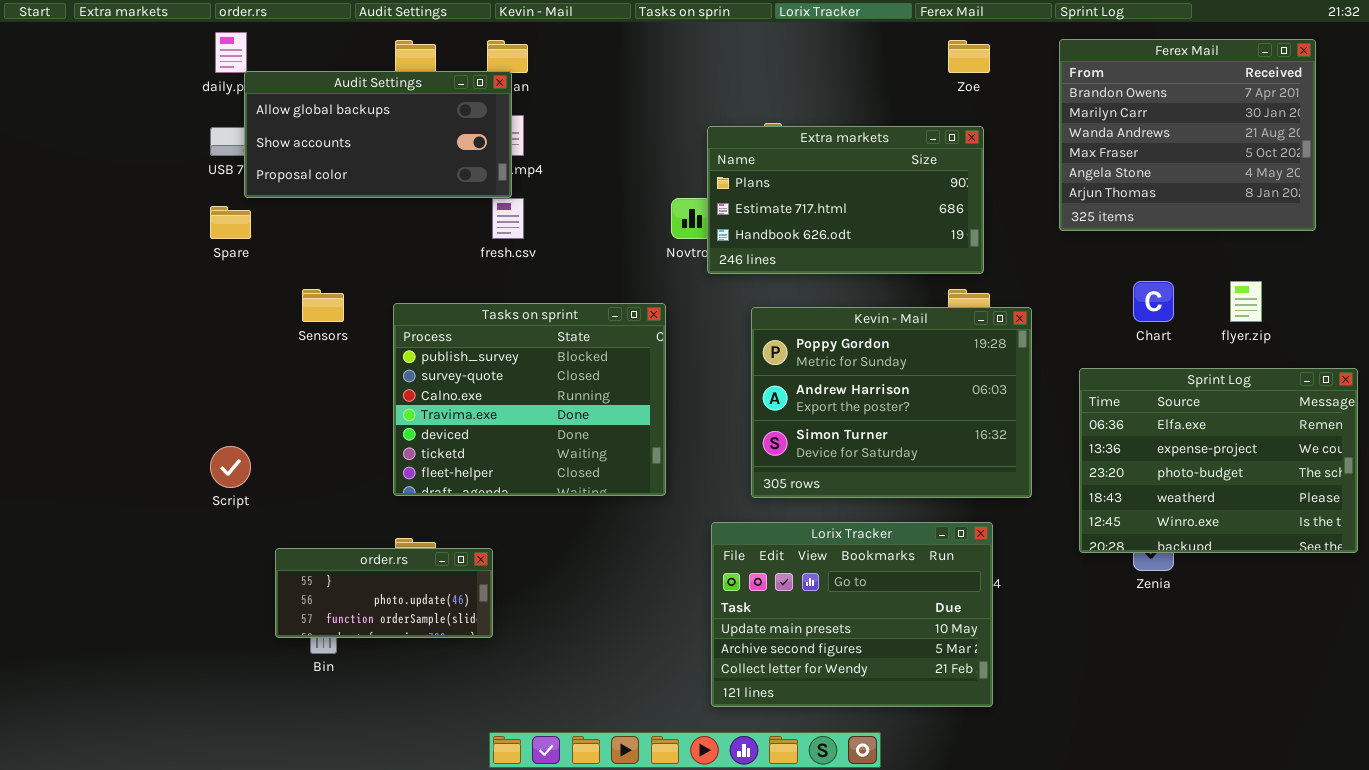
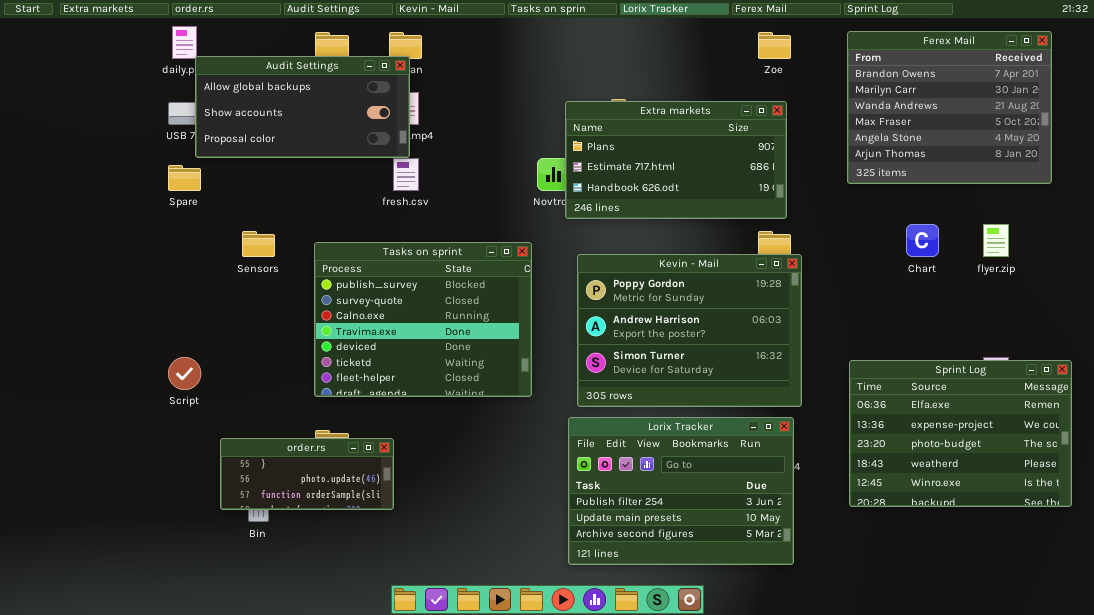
Kevin - Mail: [751,307,1032,498] -> [577,254,802,407], moved
Sprint Log: [1079,368,1358,553] -> [849,360,1072,507], moved
Lorix Tracker: [711,522,993,707] -> [568,417,794,565], scrolled up 1 row

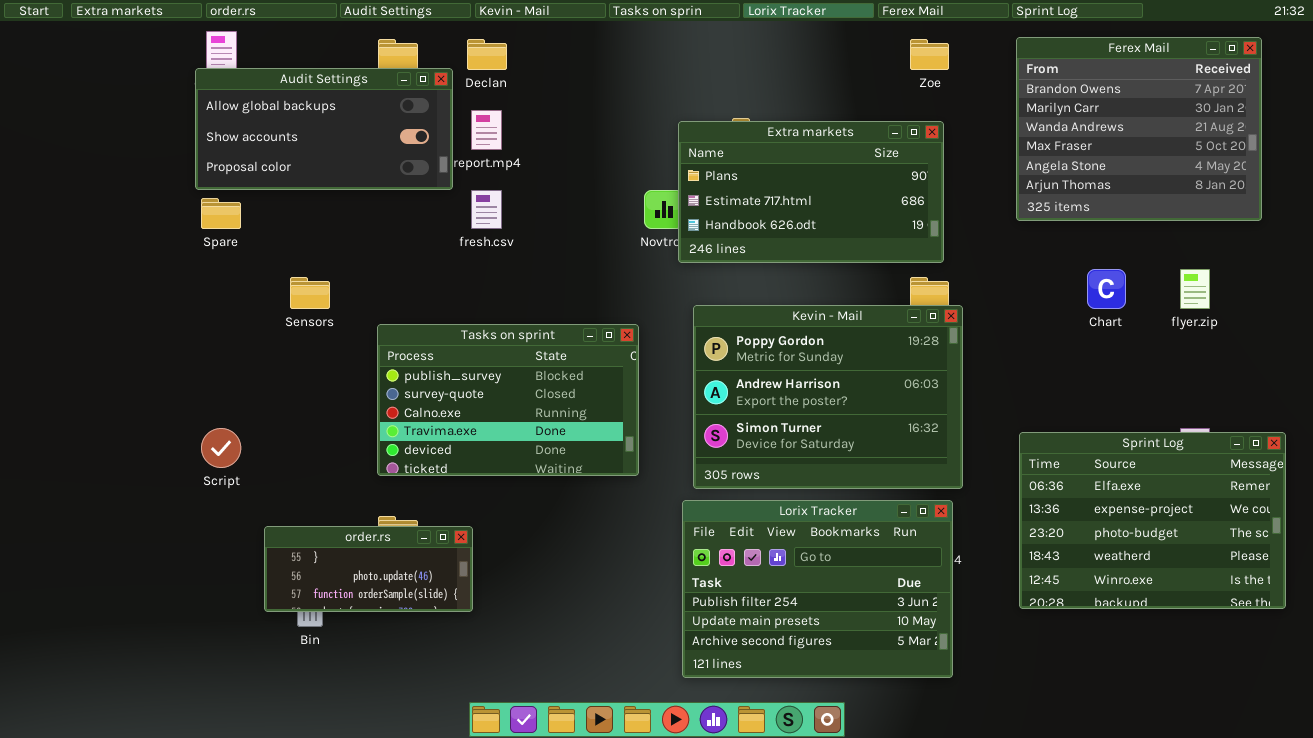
Audit Settings: [195,56,410,158] -> [195,68,453,190], moved
Tasks on sprint: [314,242,532,397] -> [377,324,639,476], resized

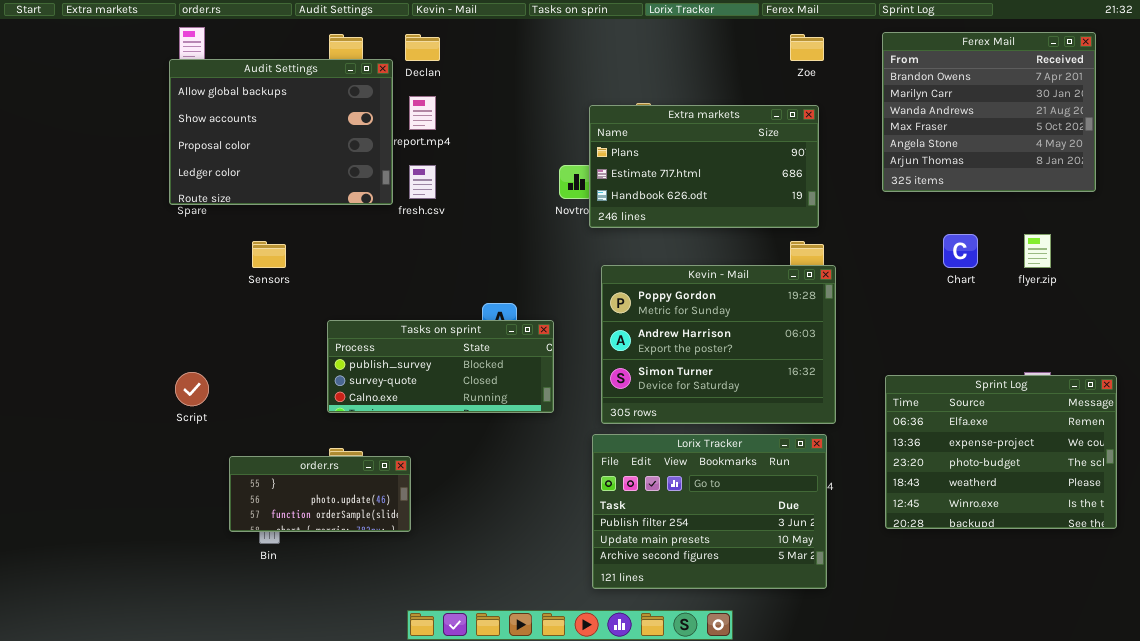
Audit Settings: [195,68,453,190] -> [169,59,393,205], resized
Tasks on sprint: [377,324,639,476] -> [327,320,554,413], resized

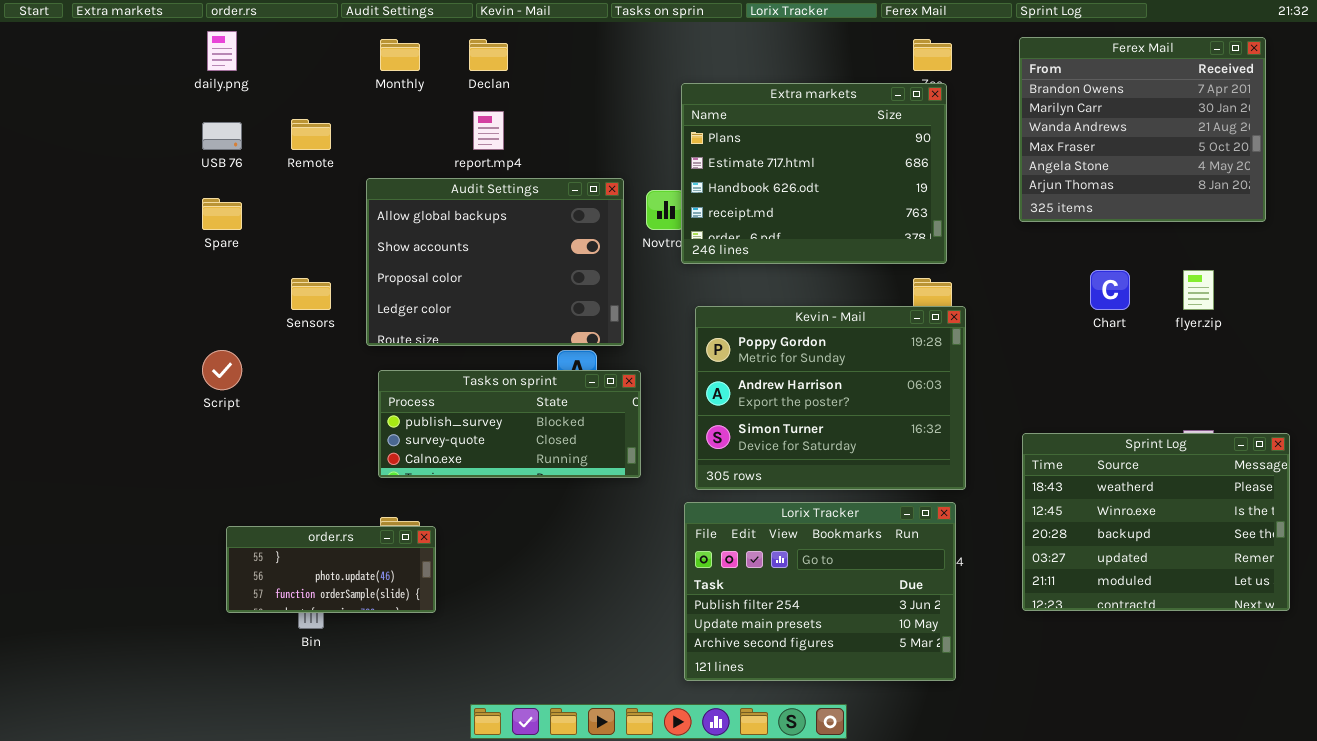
Audit Settings: [169,59,393,205] -> [366,178,624,346], moved
Extra markets: [589,105,819,228] -> [681,83,947,264], resized
Script: [175,372,209,406] -> [202,350,242,390], moved
Sprint Log: [885,375,1117,529] -> [1022,433,1290,611], scrolled down 3 rows
order.rs: [229,456,411,532] -> [226,526,436,613], moved

